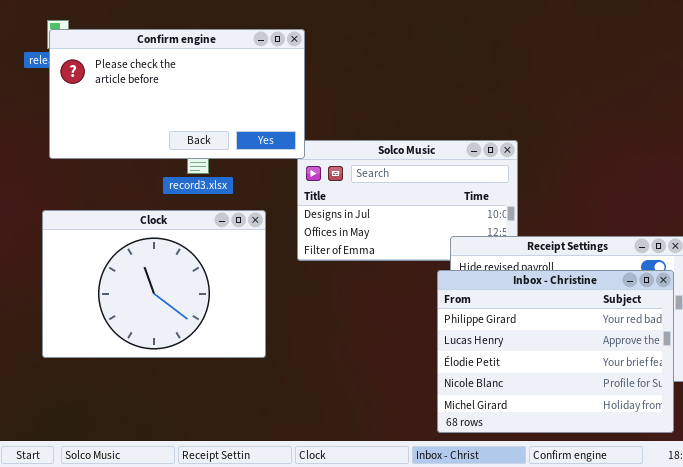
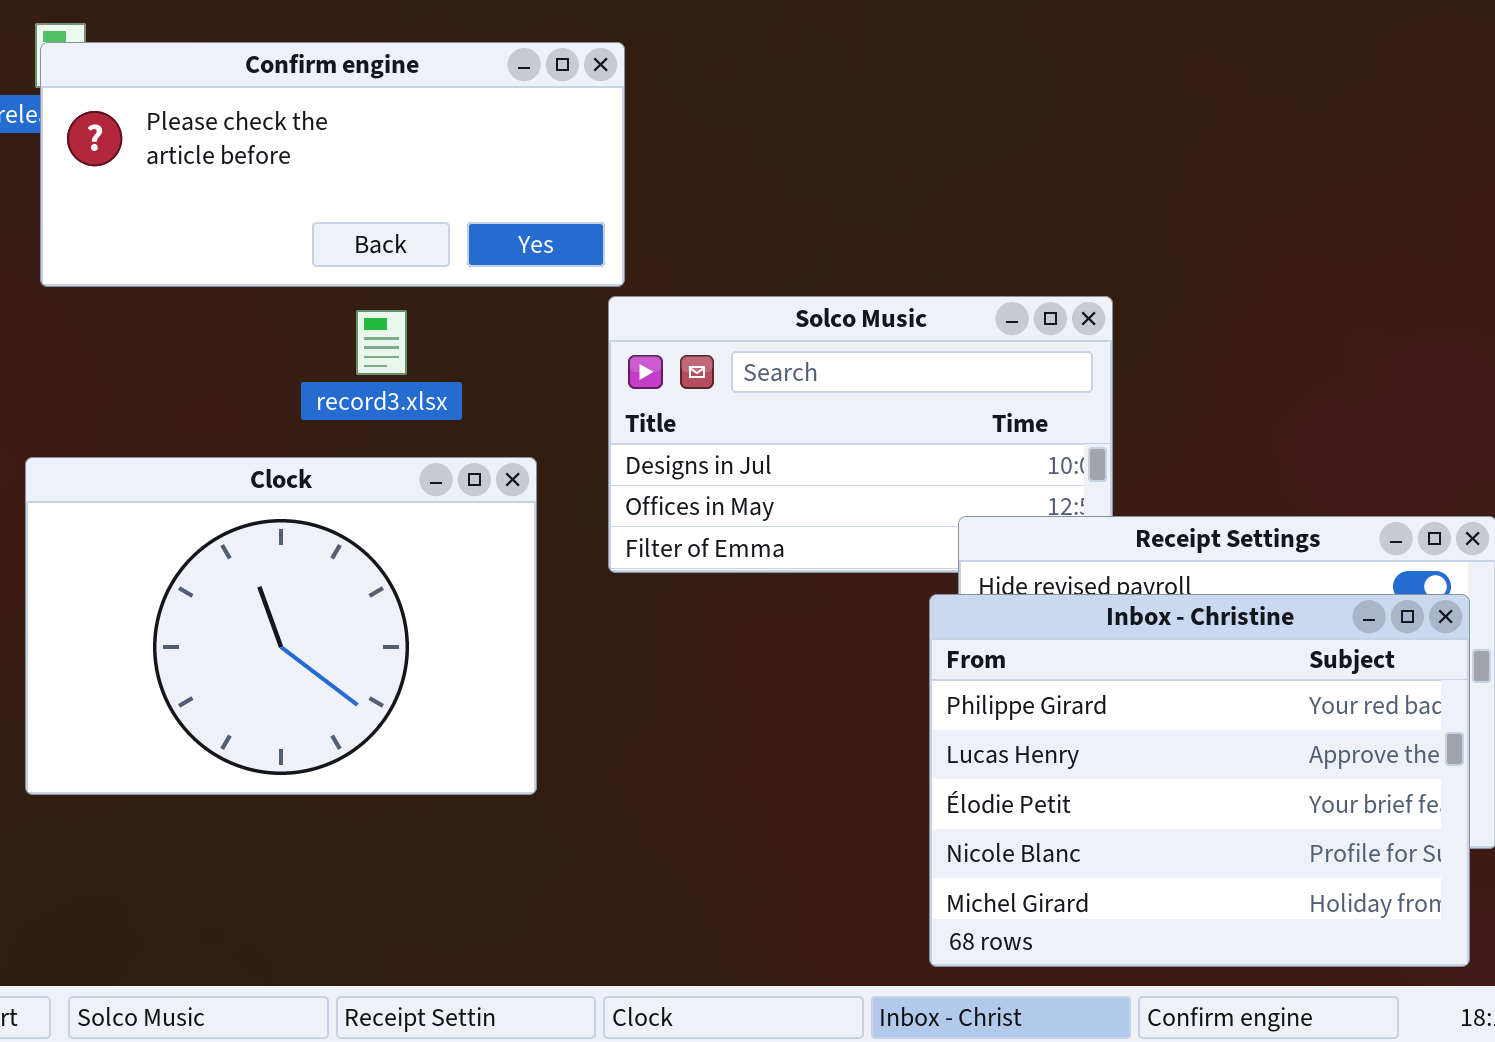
Confirm engine: [49,29,305,159] -> [40,42,625,287], resized

